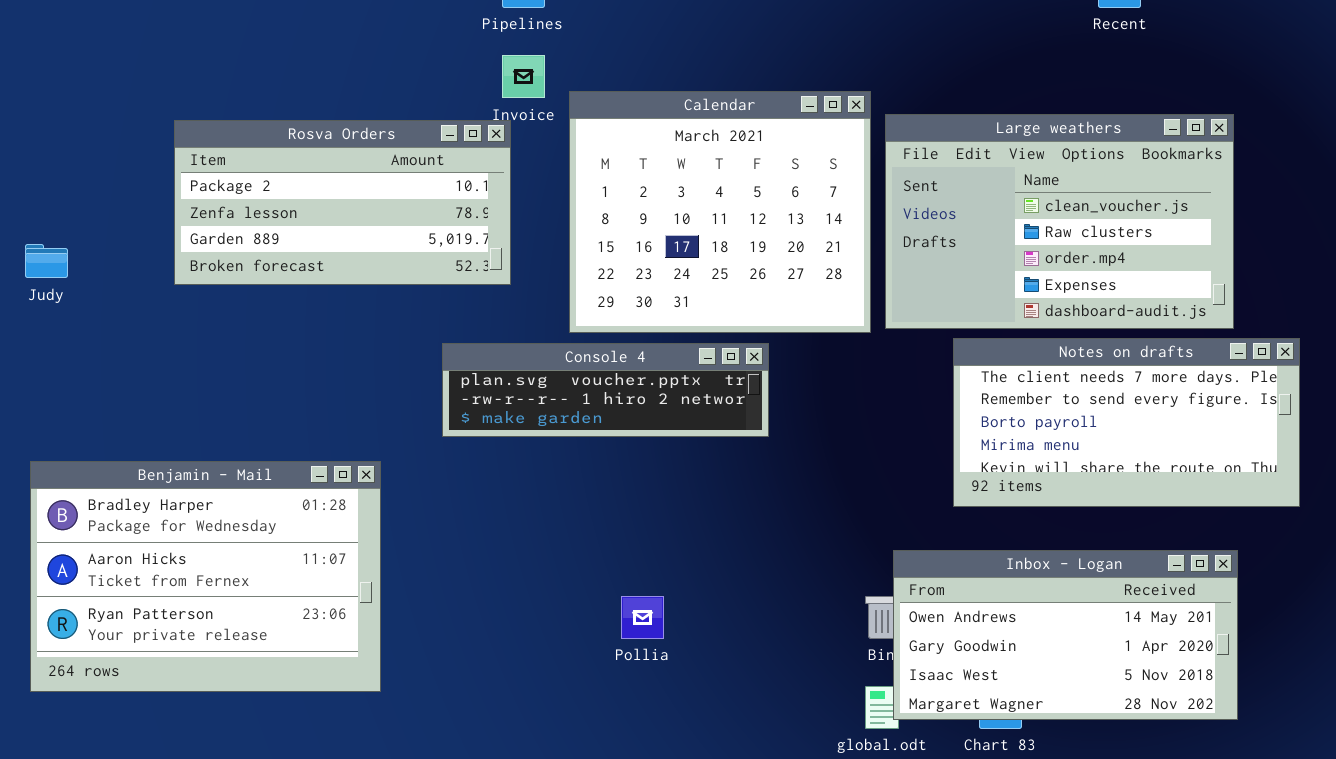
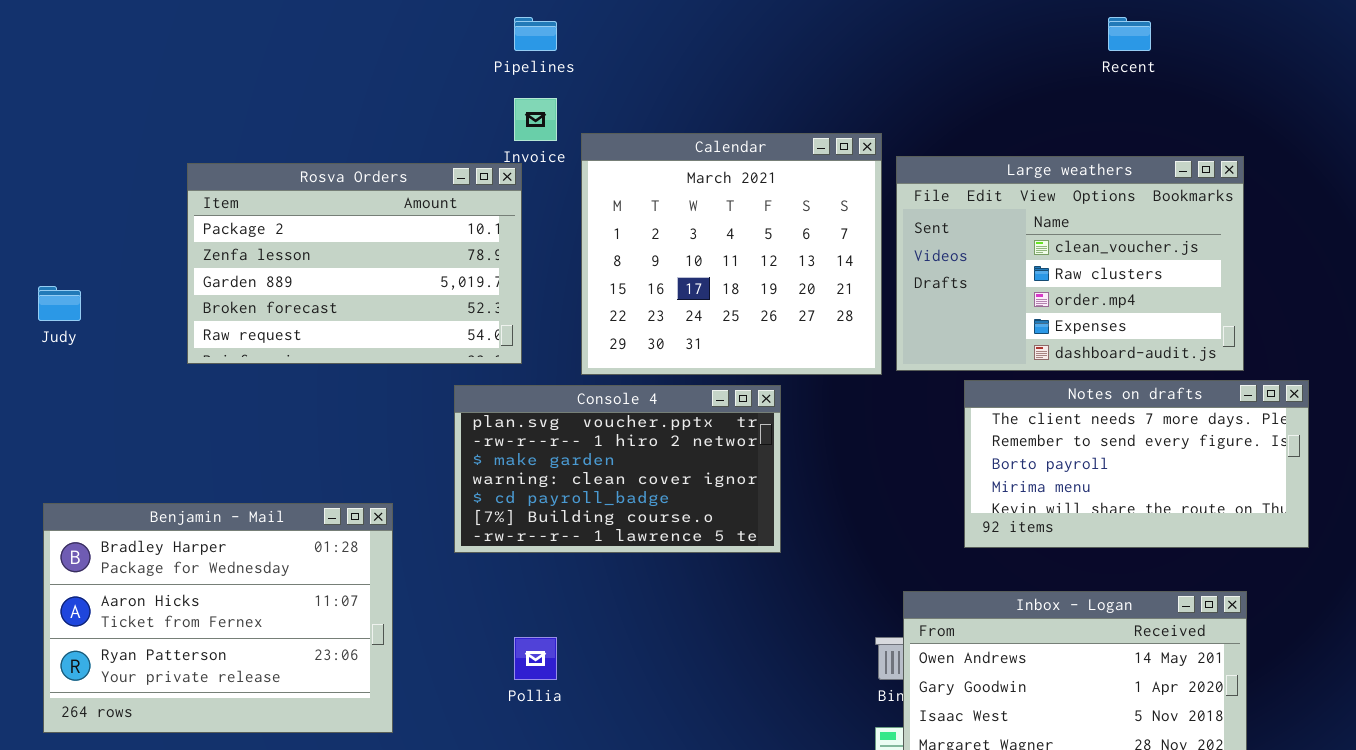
Rosva Orders: [174,120,511,285] -> [187,163,522,364], resized
Console 4: [442,343,769,437] -> [454,385,781,553], resized
Pollia: [621,596,664,639] -> [514,637,557,680], moved

